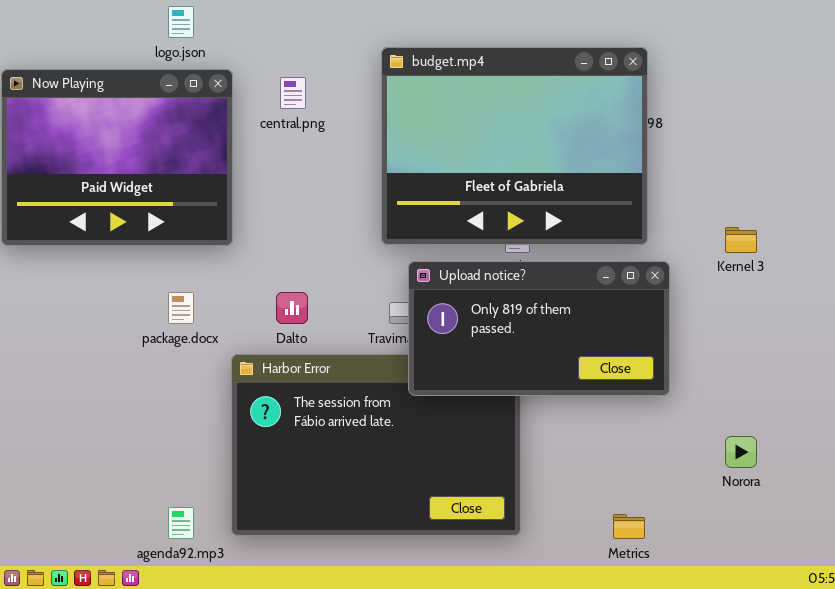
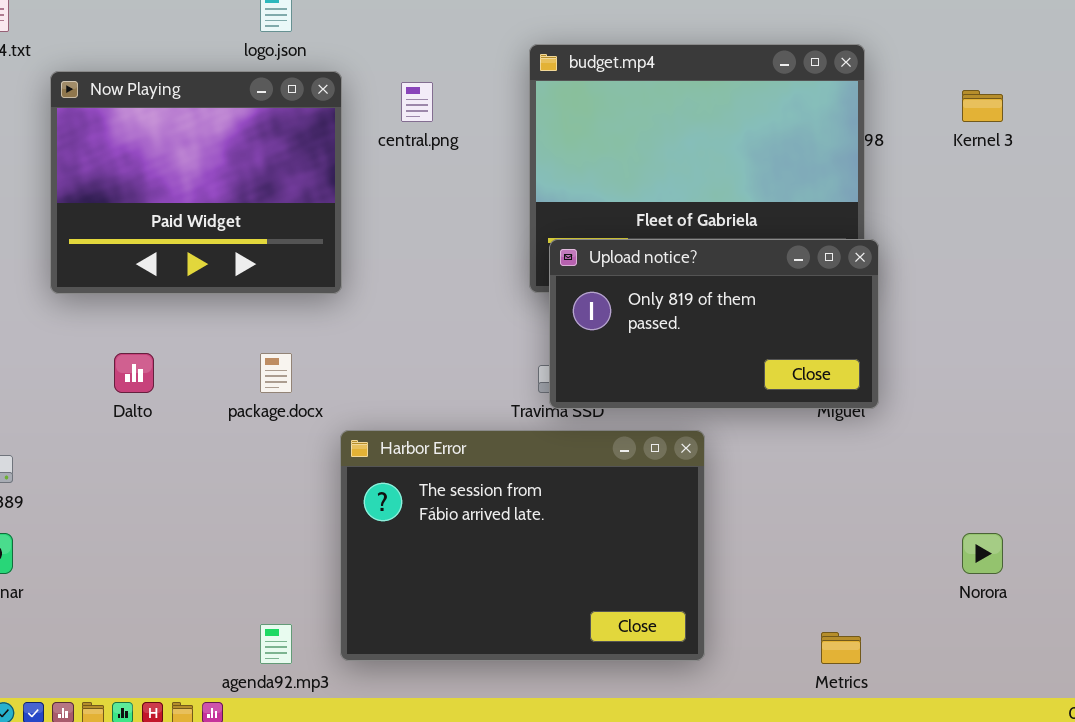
Kernel 3: [725,227,757,253] -> [962,90,1003,122], moved
Upload notice?: [408,261,670,396] -> [549,239,879,409], moved
Dalto: [276,292,308,324] -> [114,353,154,393], moved

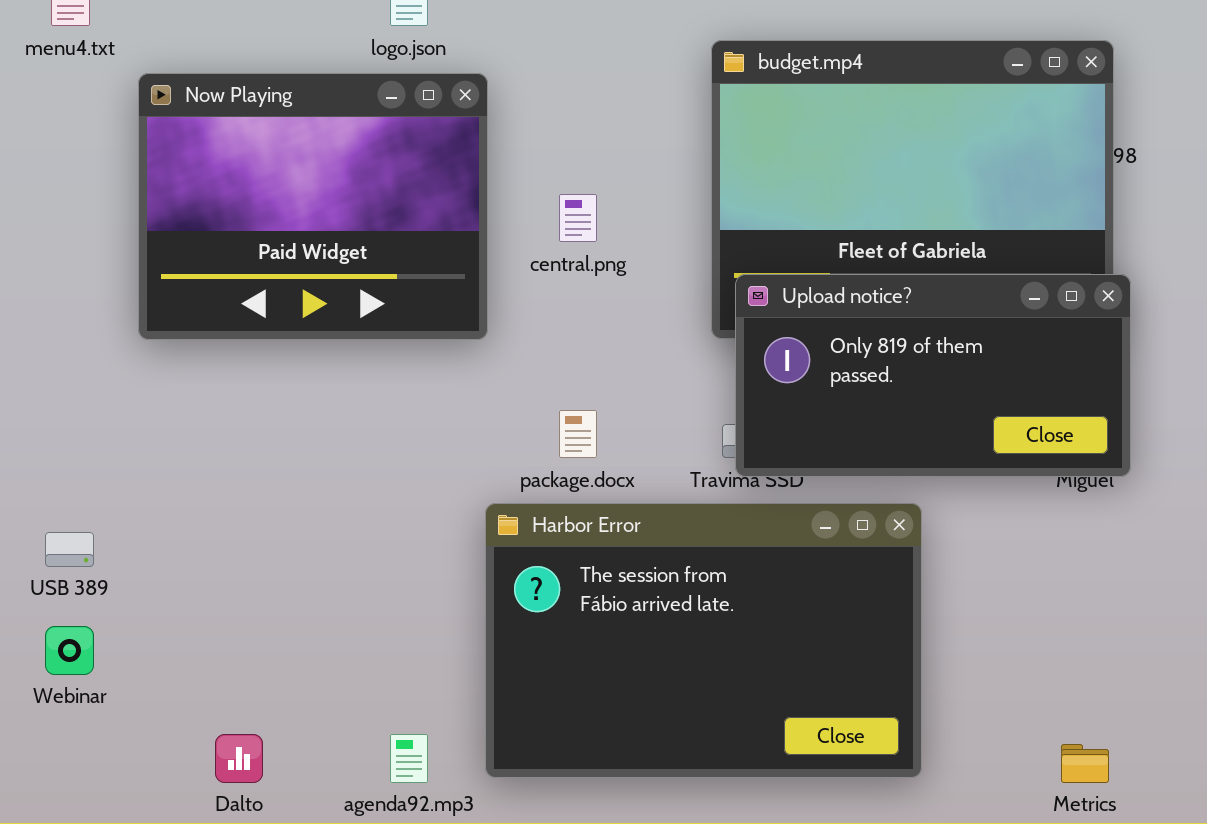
central.png: [401,82,433,122] -> [559,194,597,242], moved
Dalto: [114,353,154,393] -> [215,734,263,783], moved
package.docx: [260,353,292,393] -> [559,410,597,458], moved

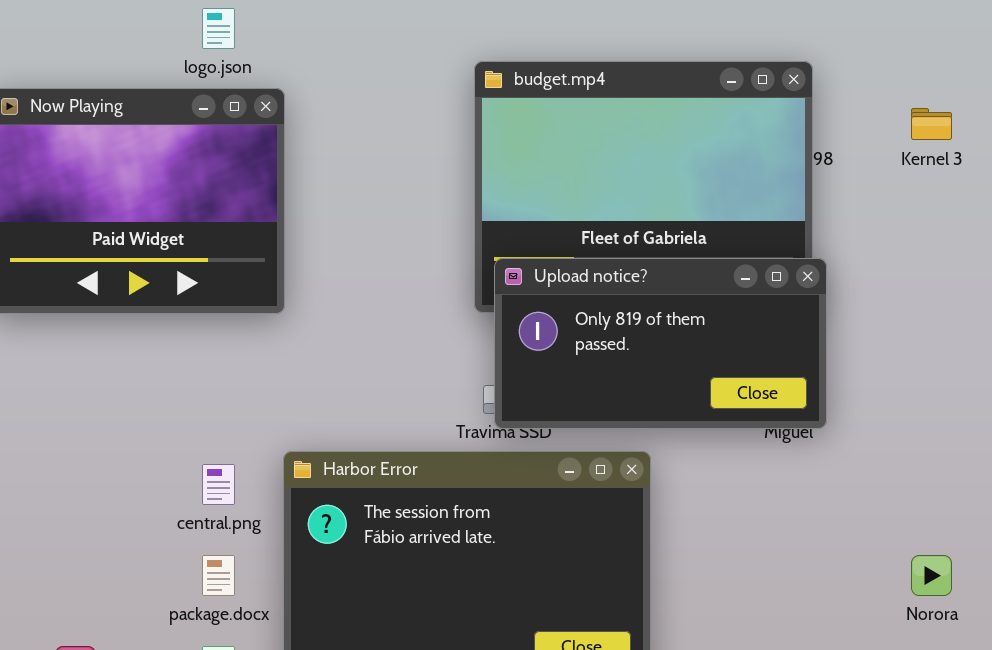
central.png: [559,194,597,242] -> [202,464,235,505], moved
package.docx: [559,410,597,458] -> [202,555,235,596], moved

